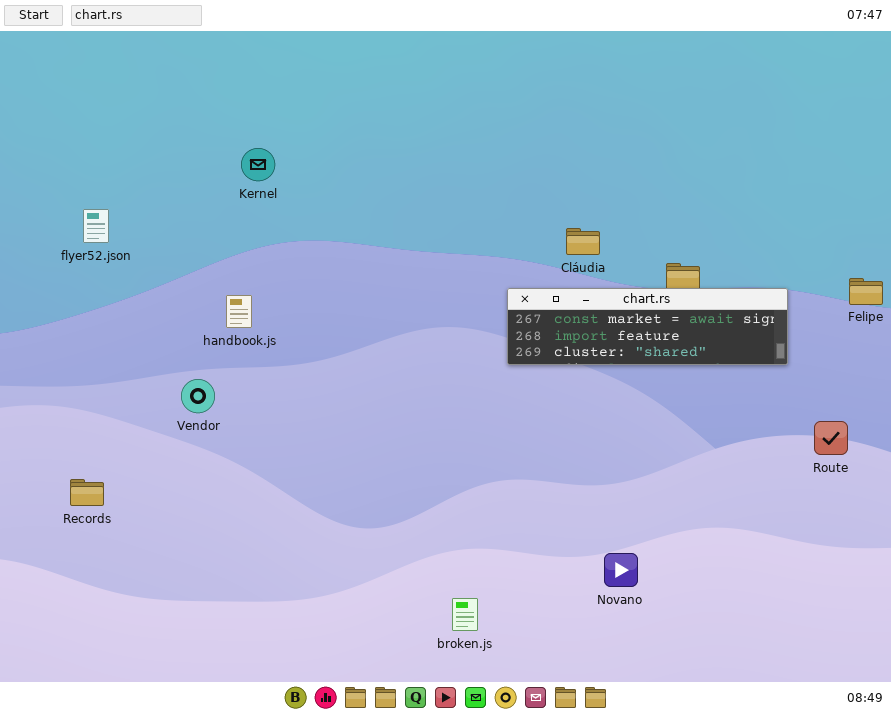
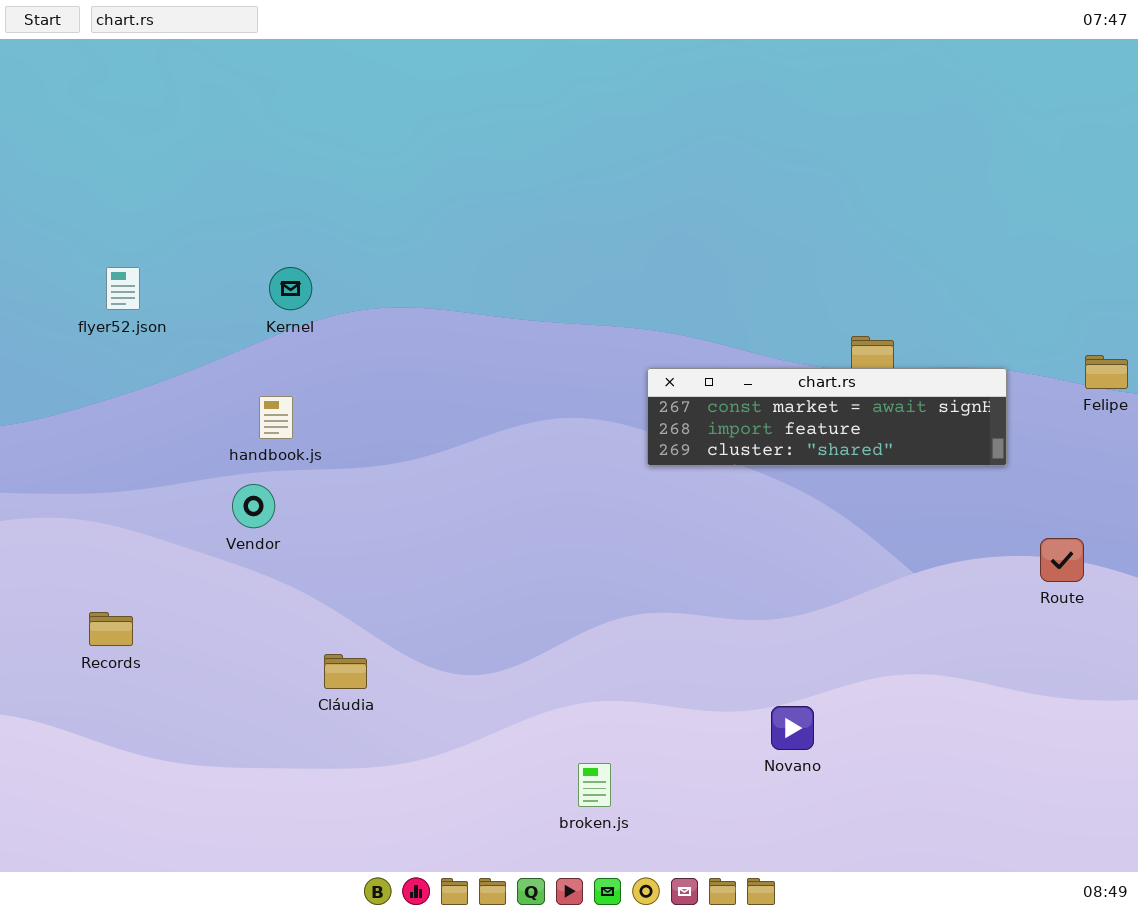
Kernel: [241,148,275,181] -> [269,267,312,310], moved
Cláudia: [566,228,600,255] -> [324,654,367,689], moved
handbook.js: [226,295,252,328] -> [259,396,293,439], moved

